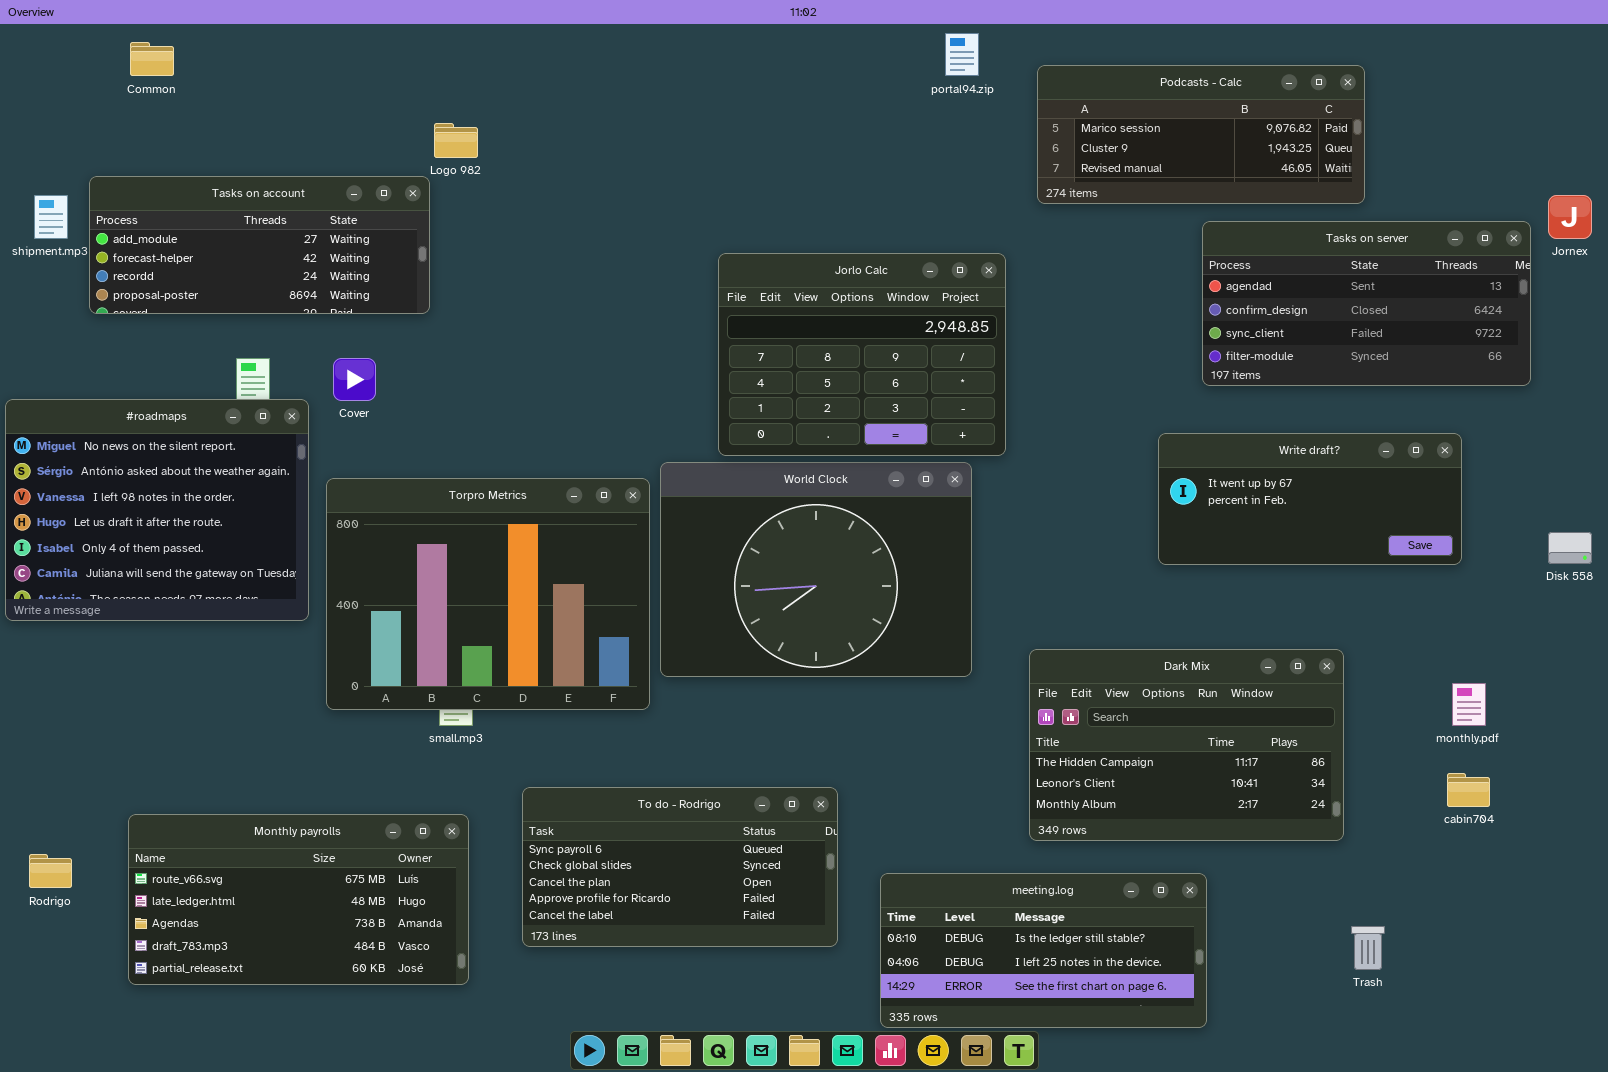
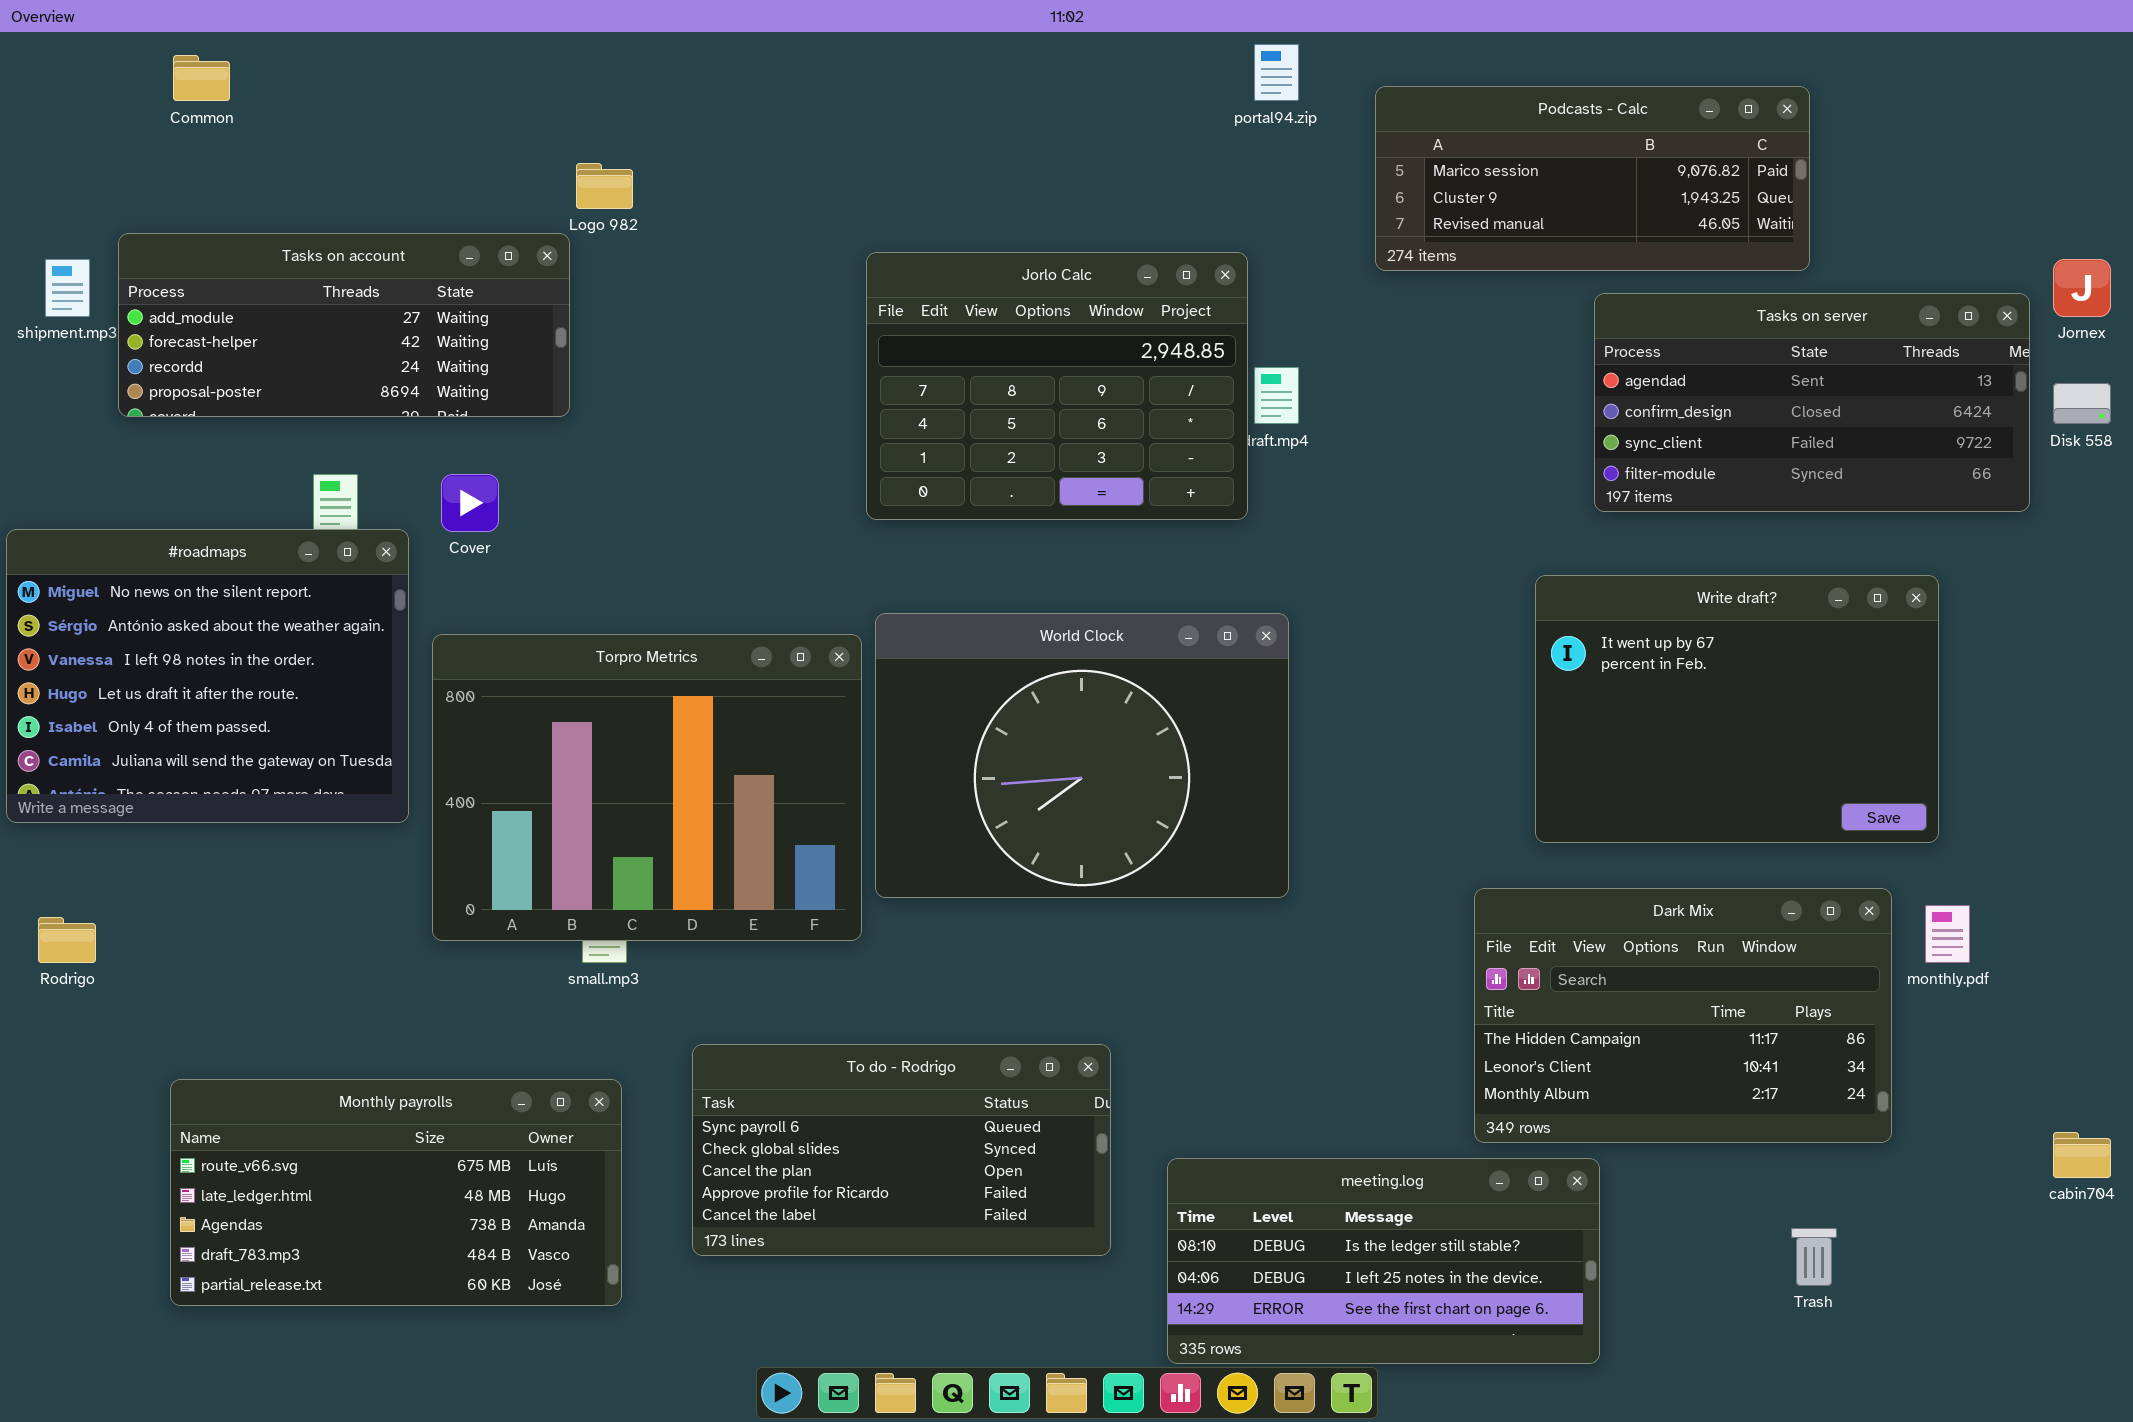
Jorlo Calc: [718,253,1006,456] -> [866,252,1248,520], moved
Write draft?: [1158,433,1462,565] -> [1535,575,1939,843], resized
Disk 558: [1548,532,1592,564] -> [2053,383,2111,424], moved
Dark Mix: [1029,649,1344,841] -> [1474,888,1892,1143], moved
cabin704: [1447,773,1490,807] -> [2053,1132,2111,1178], moved
Rodrigo: [29,854,72,888] -> [38,917,96,963], moved

